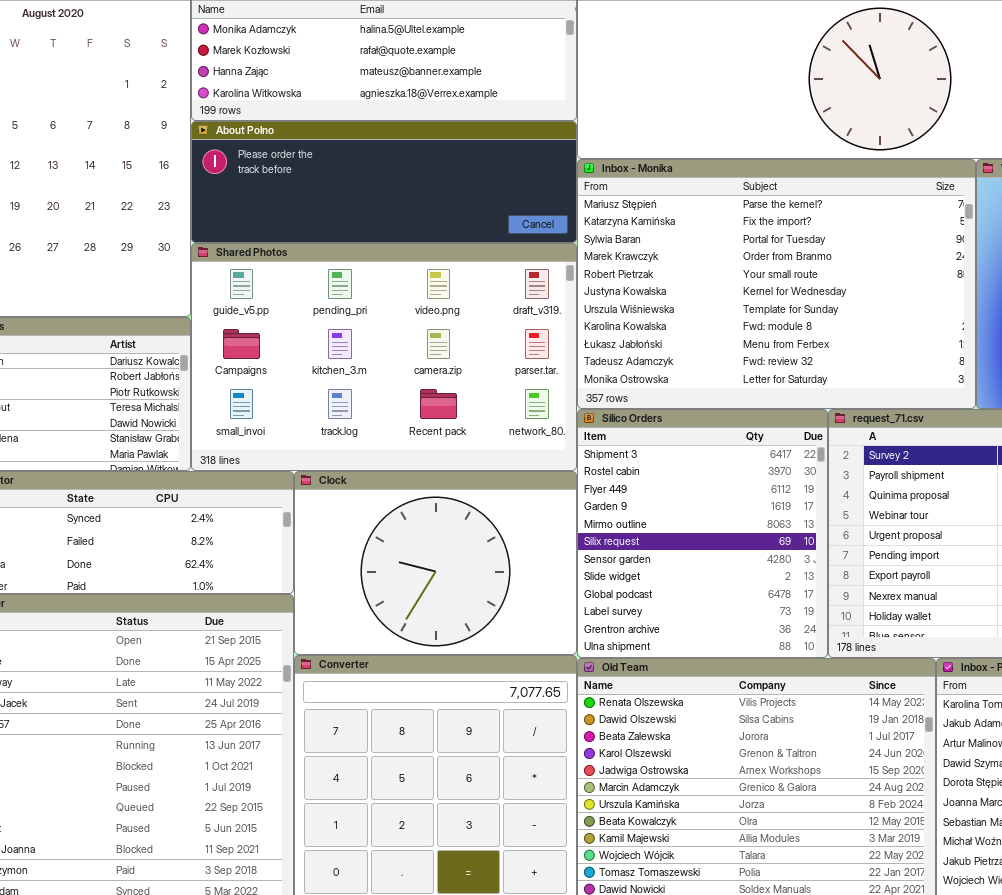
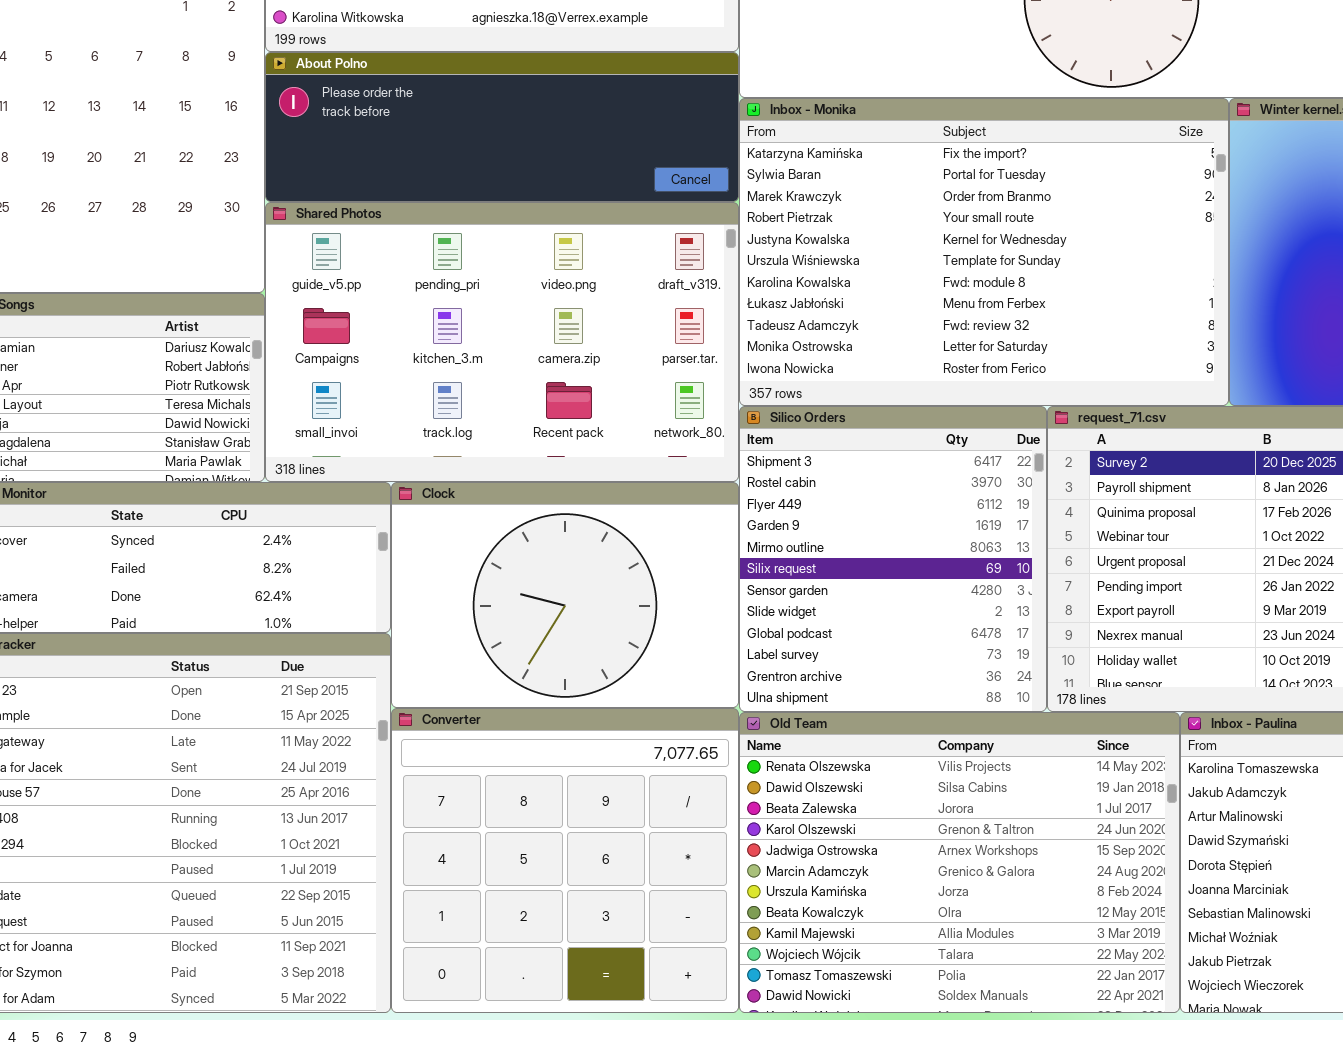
Inbox - Monika: [577,159,976,409] -> [739,98,1229,406], scrolled down 1 row

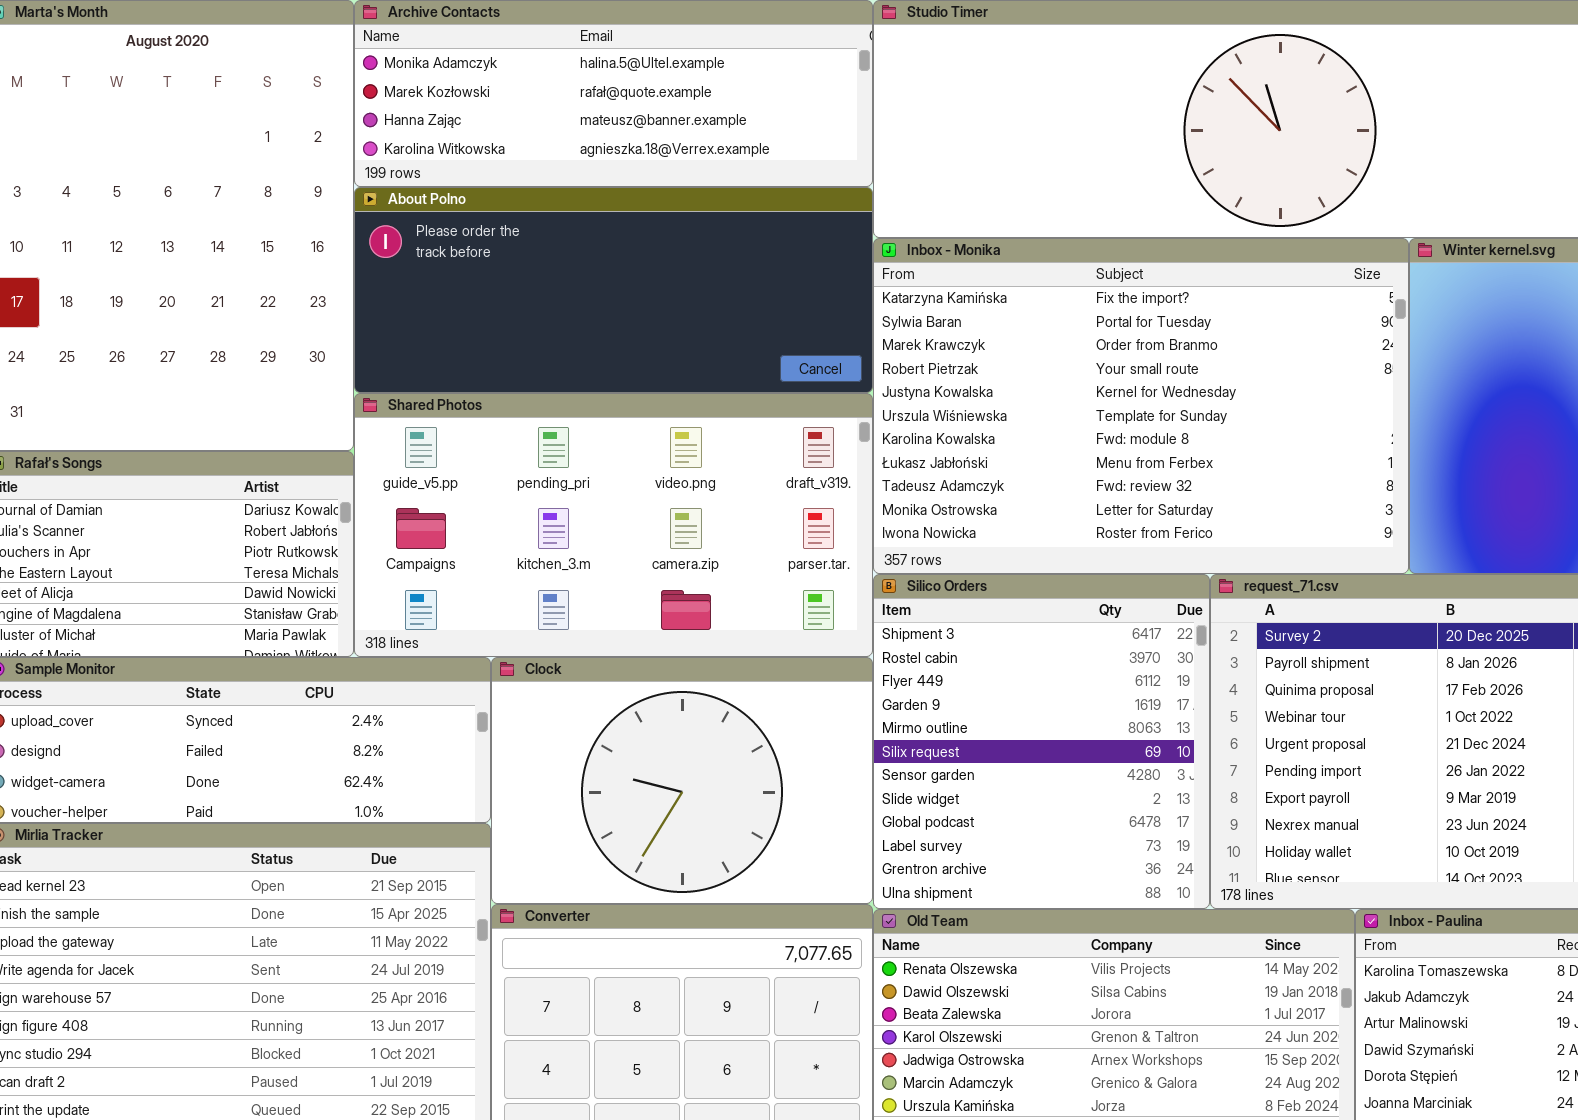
About Polno: [265,52,739,202] -> [354,187,873,393], resized
Shared Photos: [265,202,739,482] -> [354,393,873,657], resized

